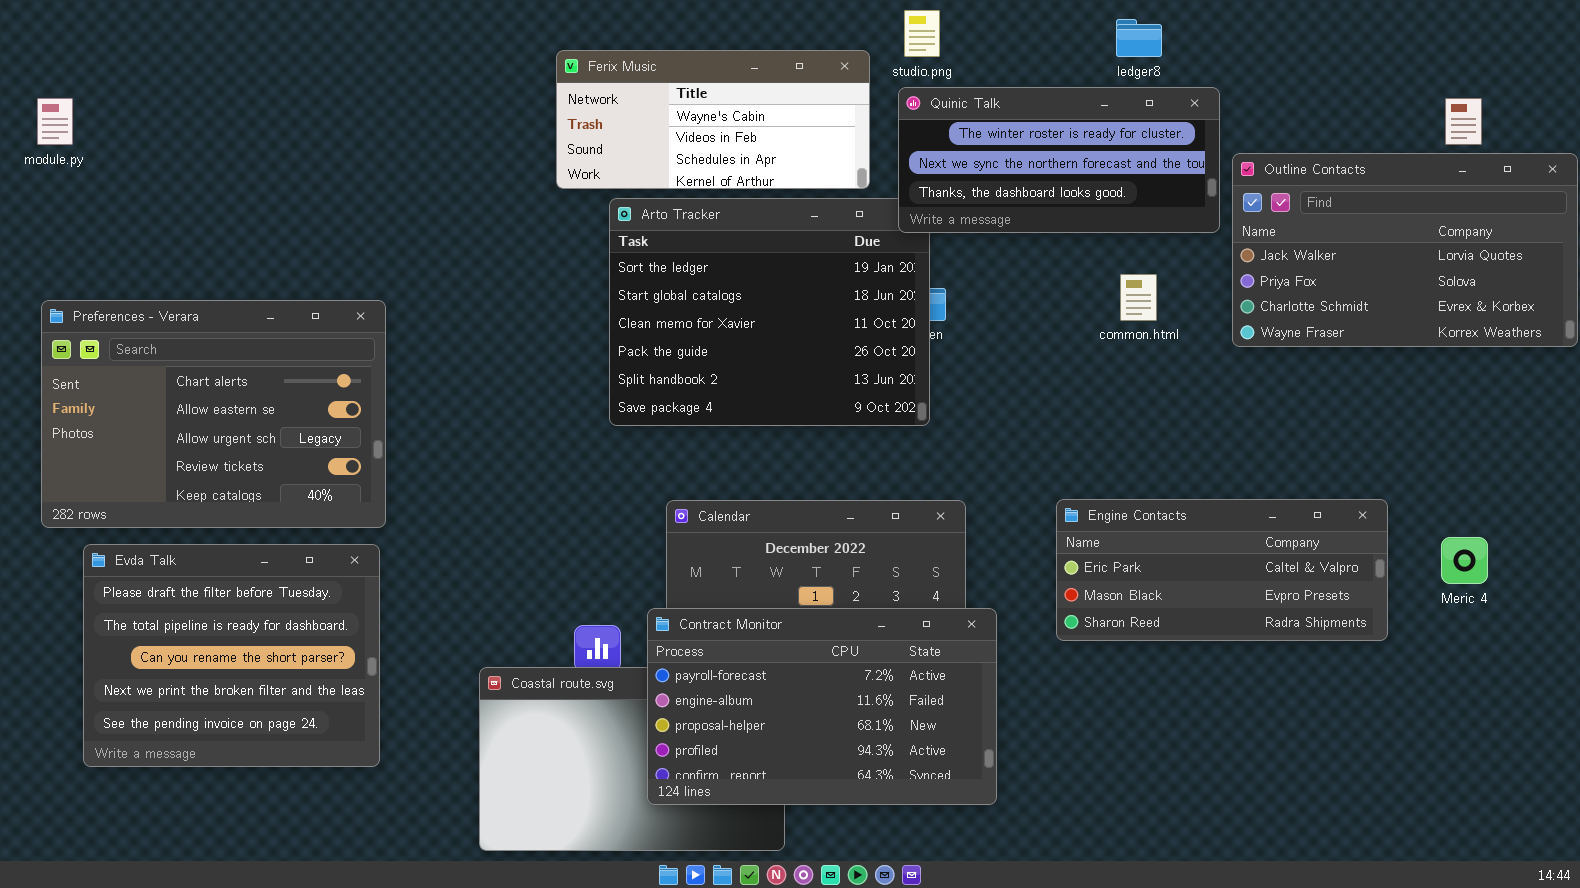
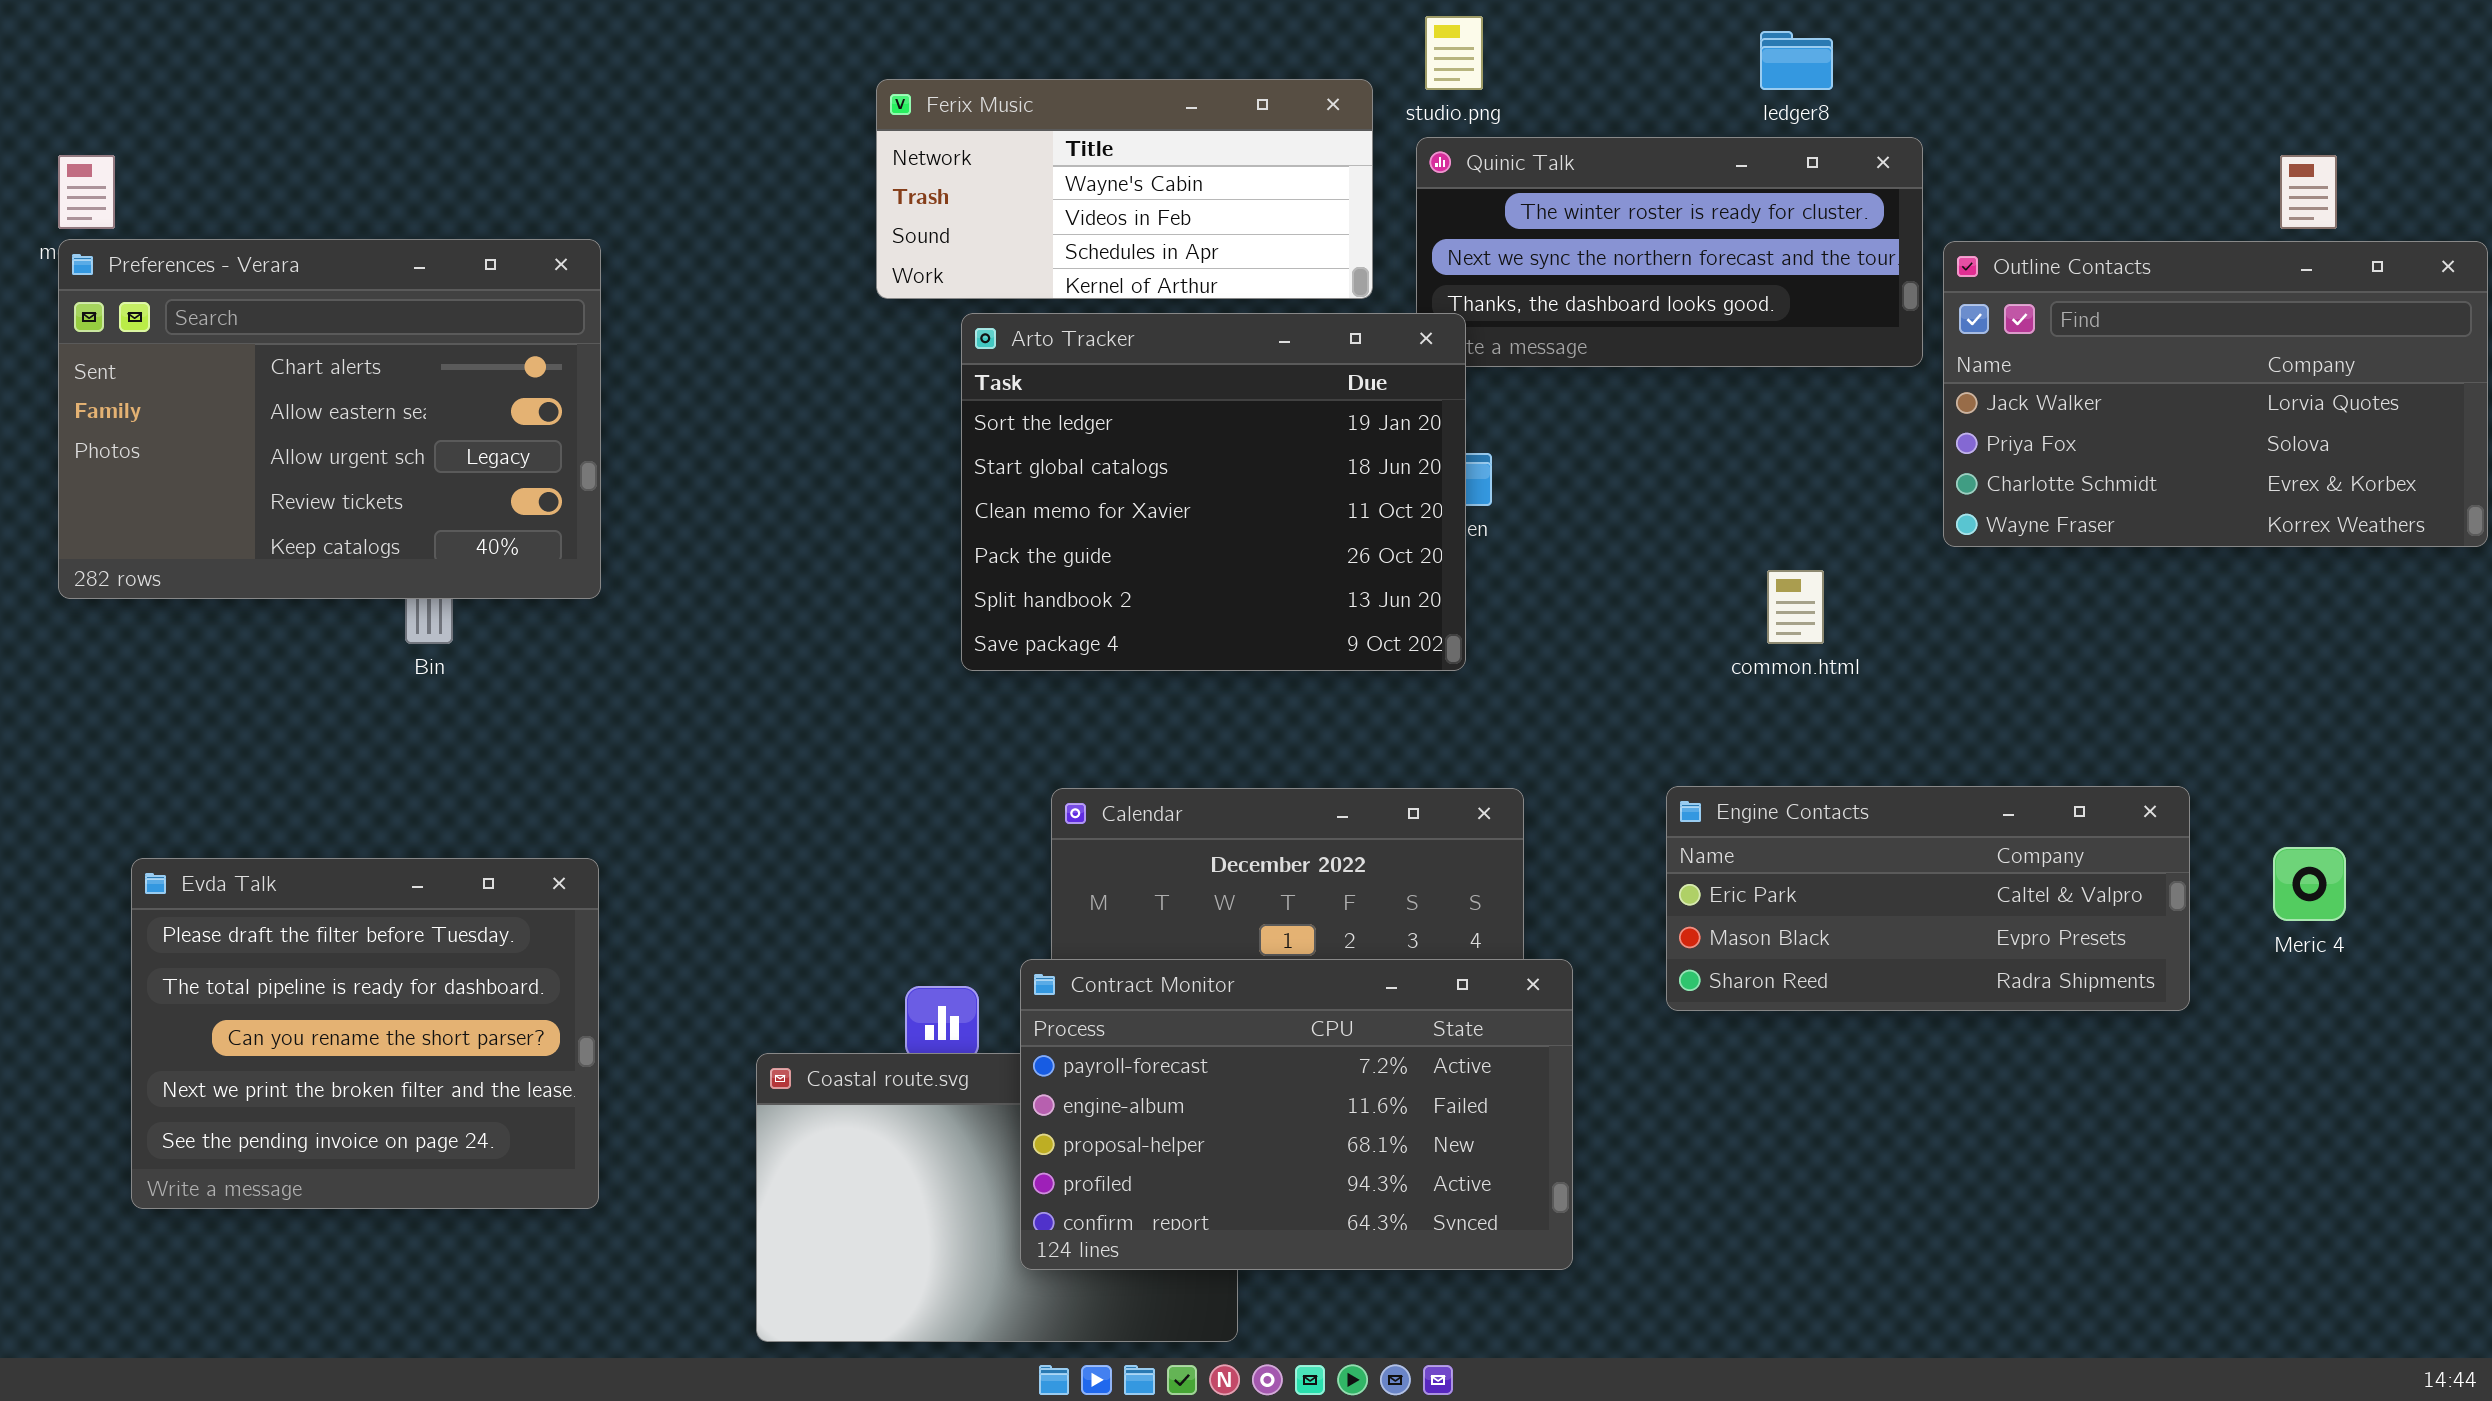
Arto Tracker: [609,198,930,426] -> [961,313,1466,671], raised
common.html: [1120,274,1157,321] -> [1767,570,1824,644], moved
Preferences - Verara: [41,300,386,528] -> [58,239,601,599], moved

